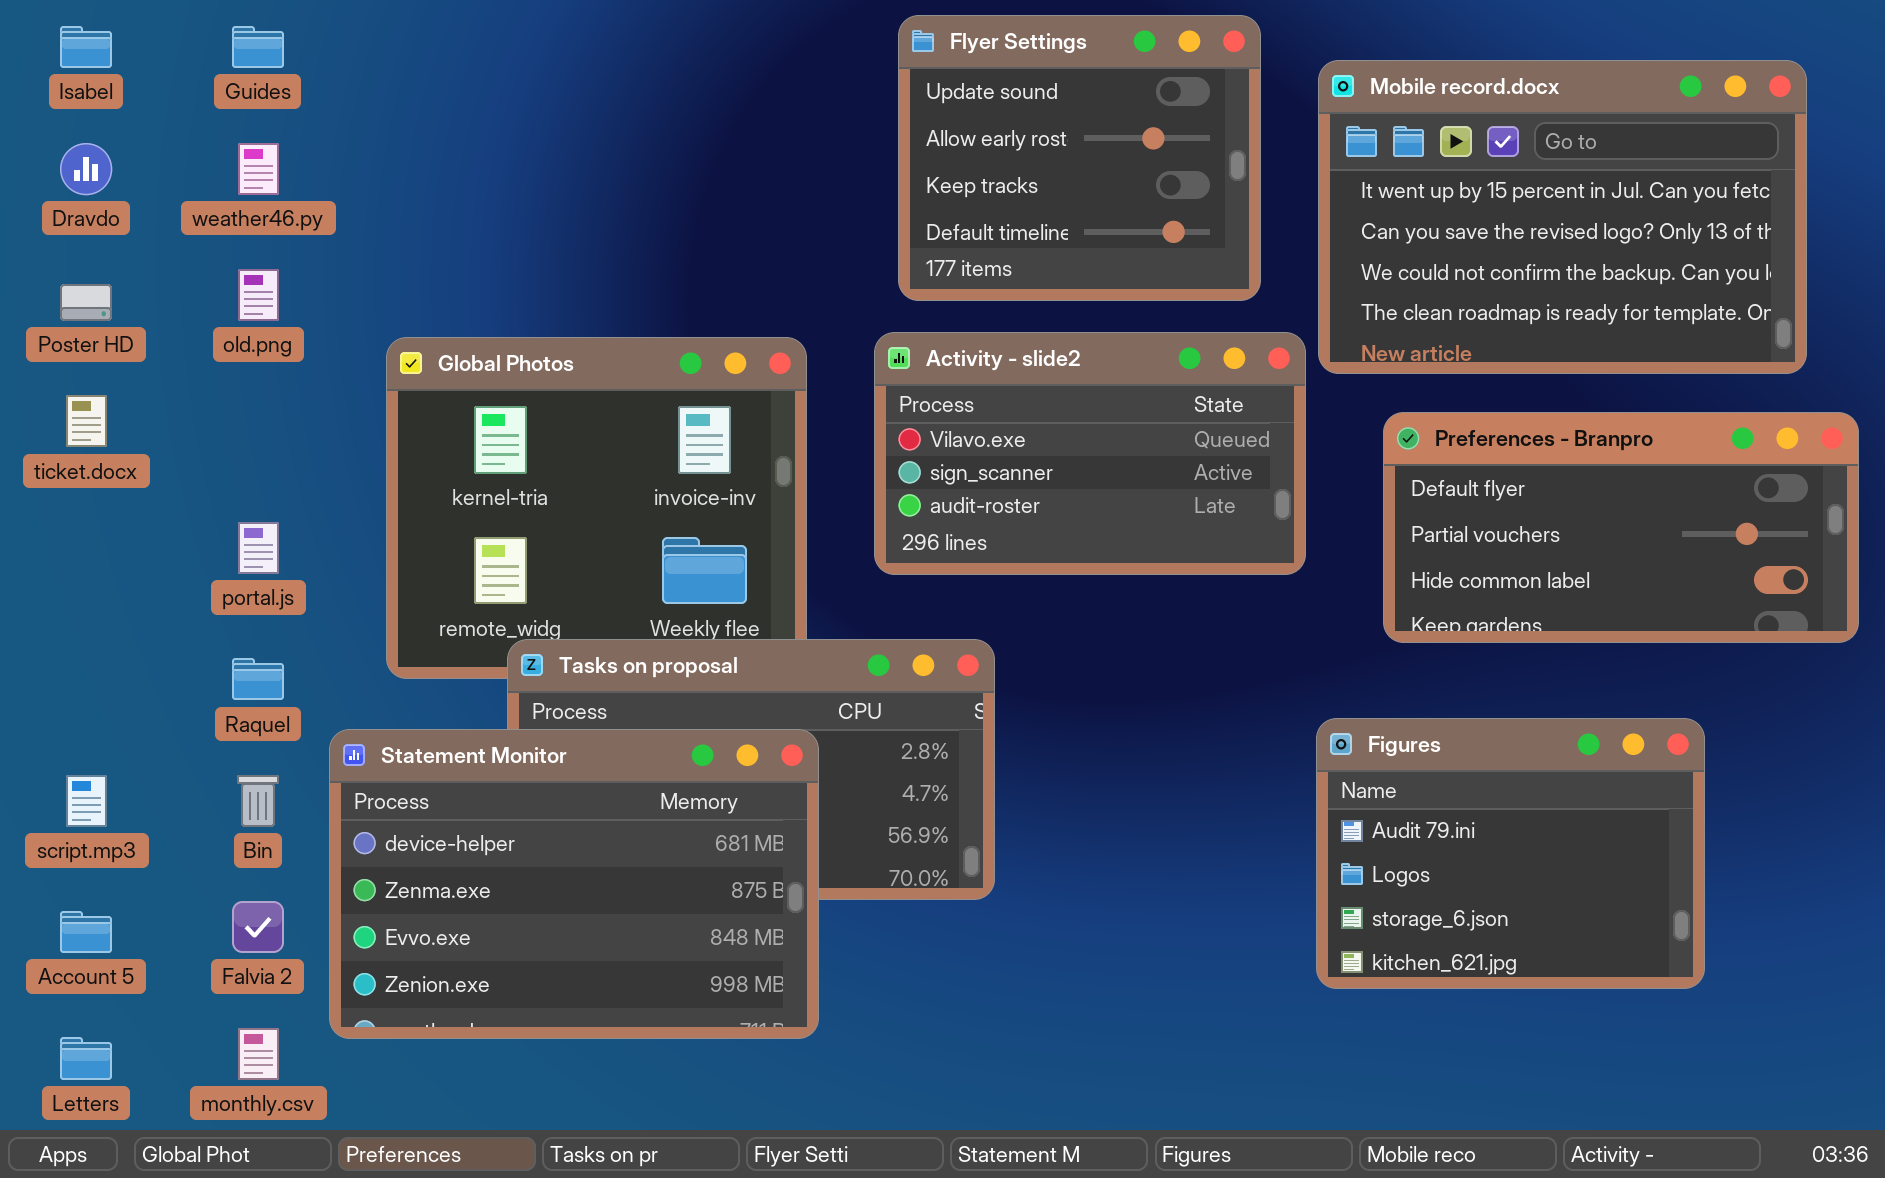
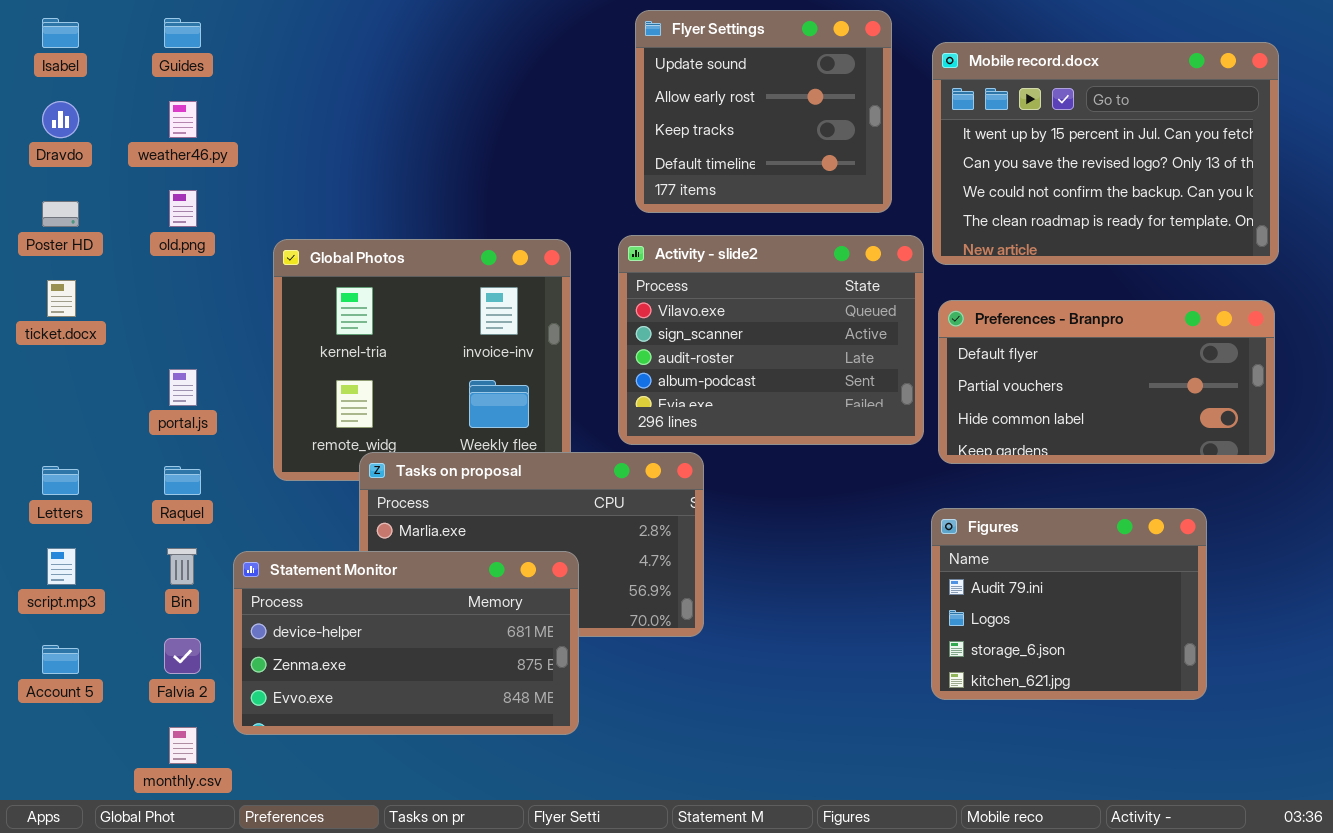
Activity - slide2: [874,332,1306,575] -> [618,235,924,445], resized
Preferences - Branpro: [1383,412,1859,643] -> [938,300,1275,464], moved
Statement Monitor: [329,729,819,1039] -> [233,551,579,735], resized
Letters: [60,1037,112,1080] -> [42,466,79,495], moved

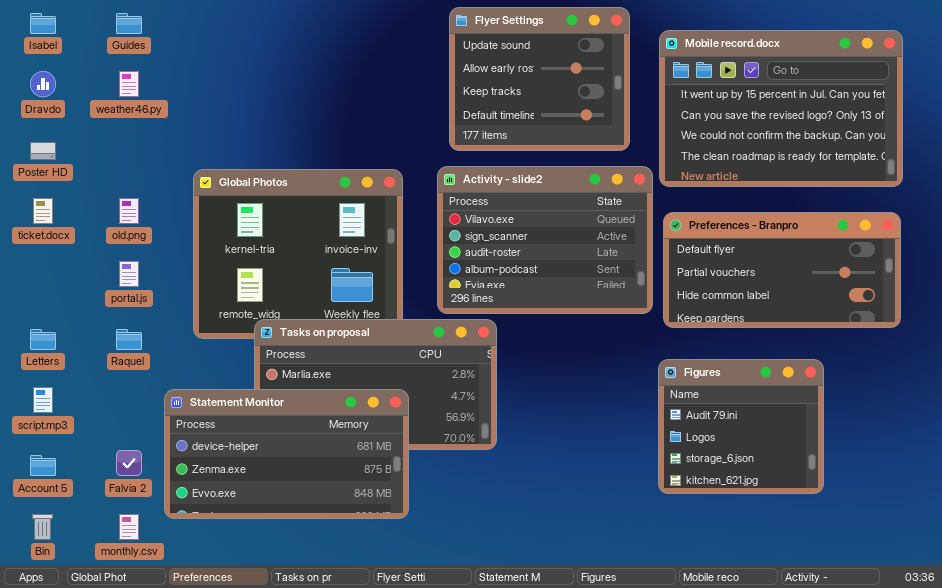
old.png: [169,190,197,227] -> [119,198,139,224], moved
Figures: [931,508,1207,700] -> [658,359,824,494], resized
Bin: [167,548,197,585] -> [32,514,53,540], moved

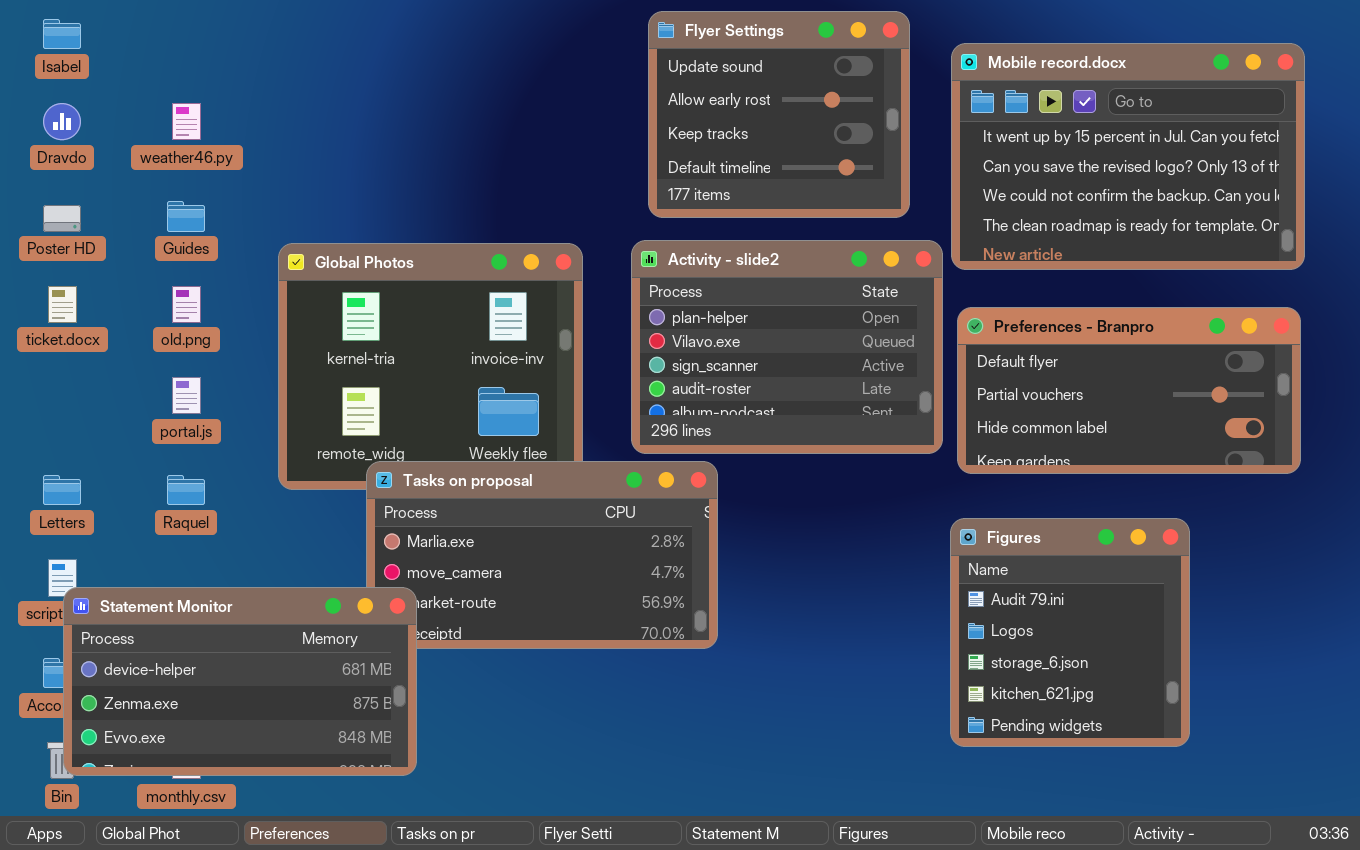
Guides: [116,13,142,34] -> [167,201,205,232], moved
Activity - slide2: [437,166,653,314] -> [631,240,943,454], scrolled up 1 row
Figures: [658,359,824,494] -> [950,518,1190,747], resized
Statement Monitor: [164,389,409,519] -> [63,587,417,776], moved

